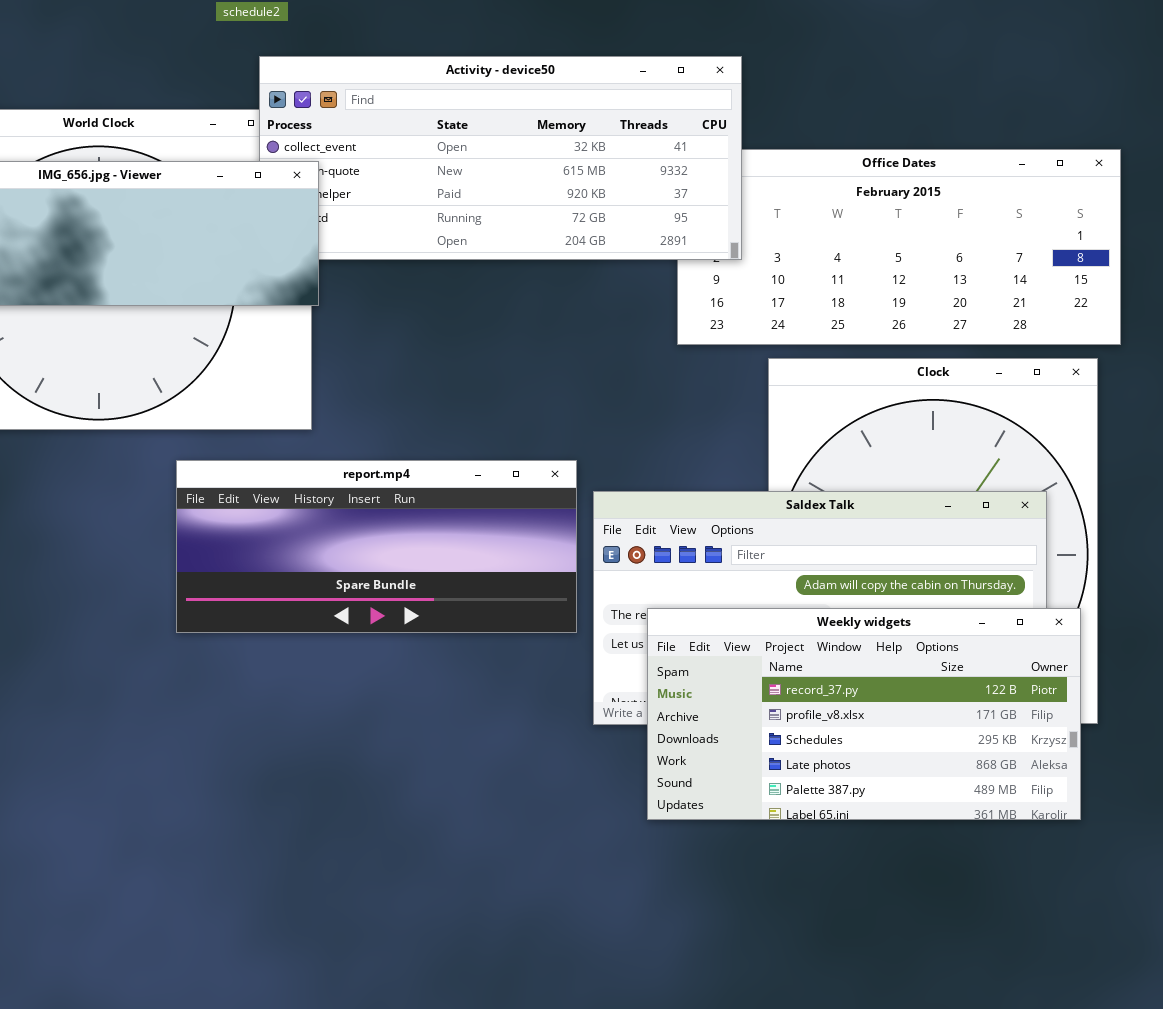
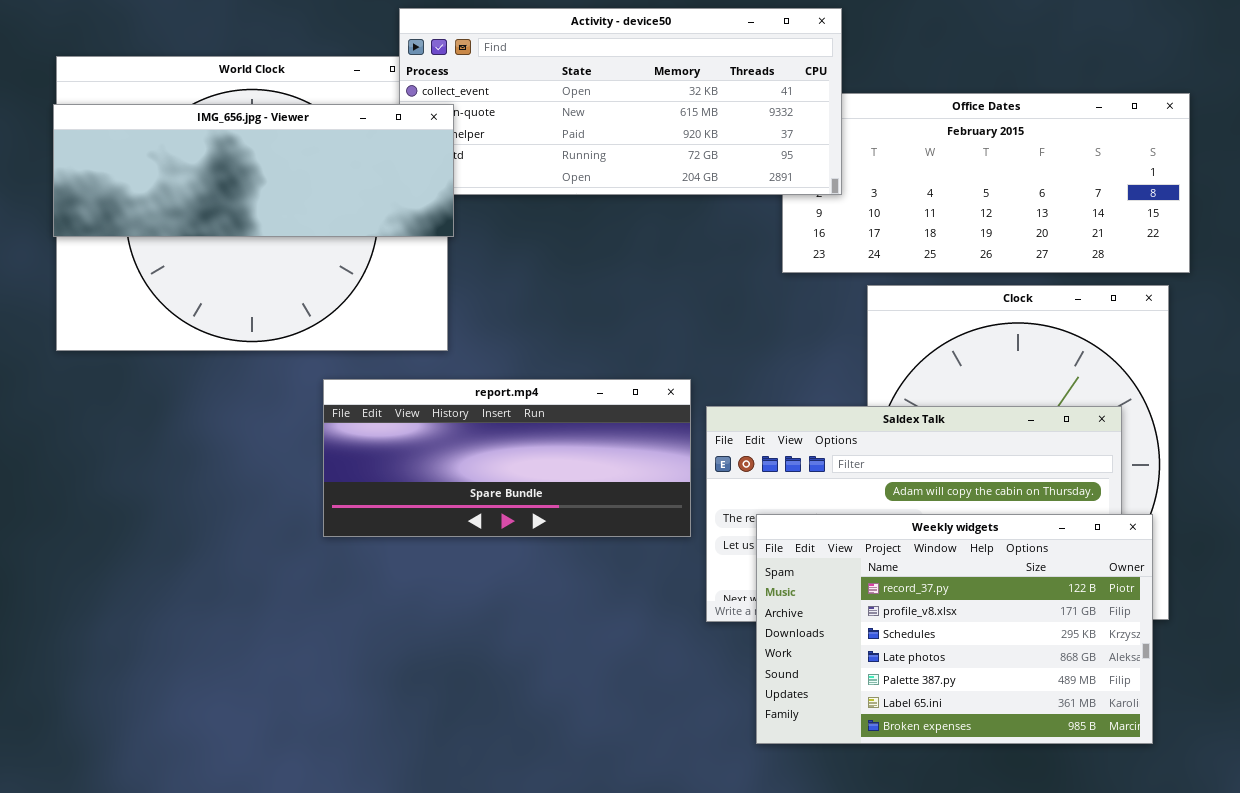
Weekly widgets: [647,608,1081,820] -> [756,514,1153,744], resized

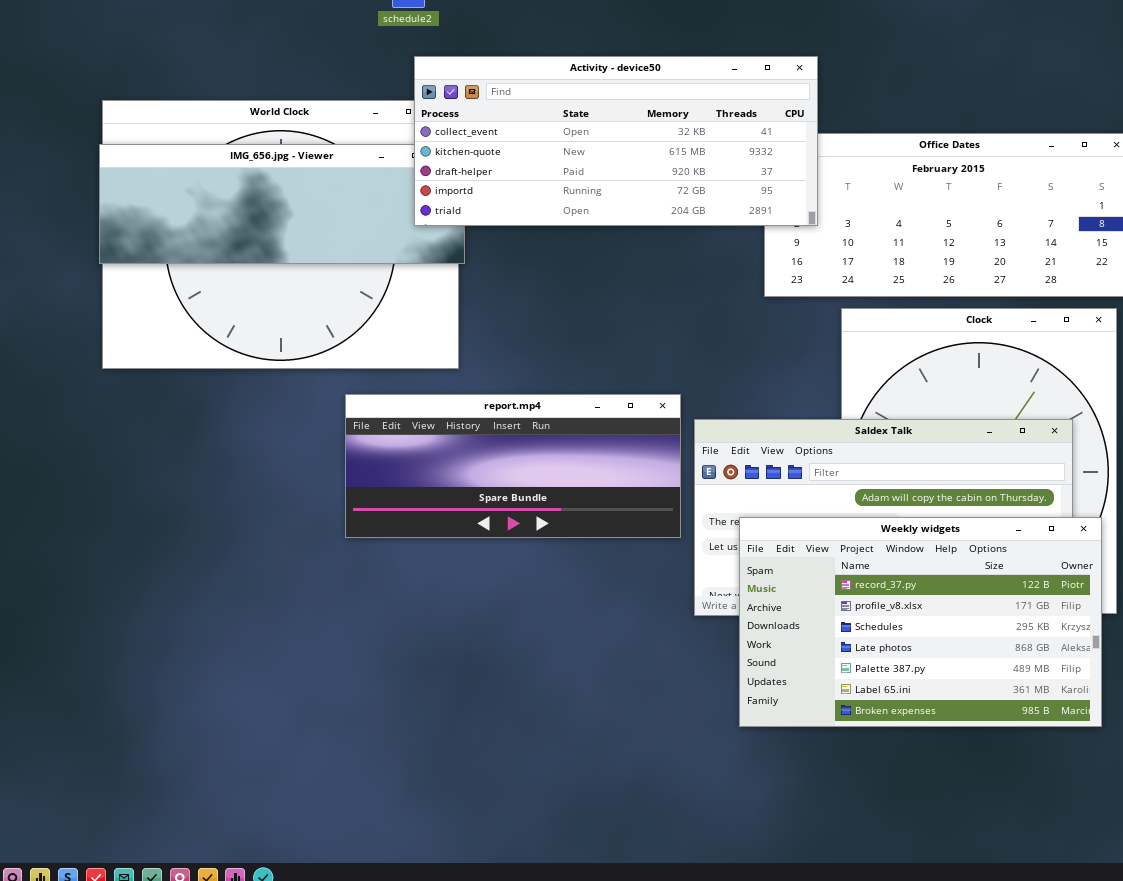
Activity - device50: [399,8,842,195] -> [414,56,818,226], raised

